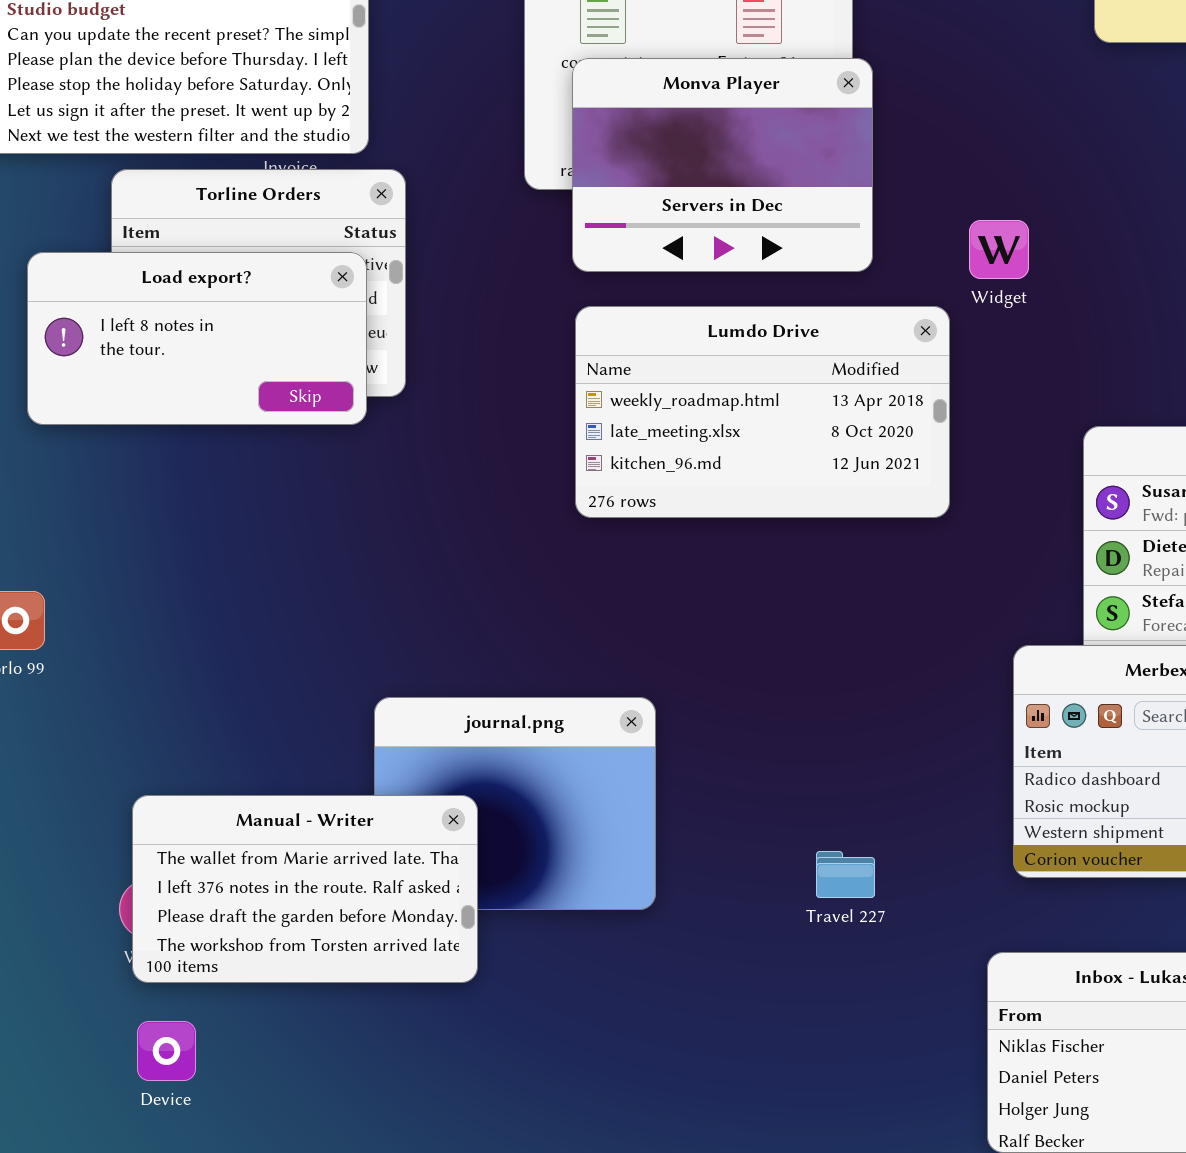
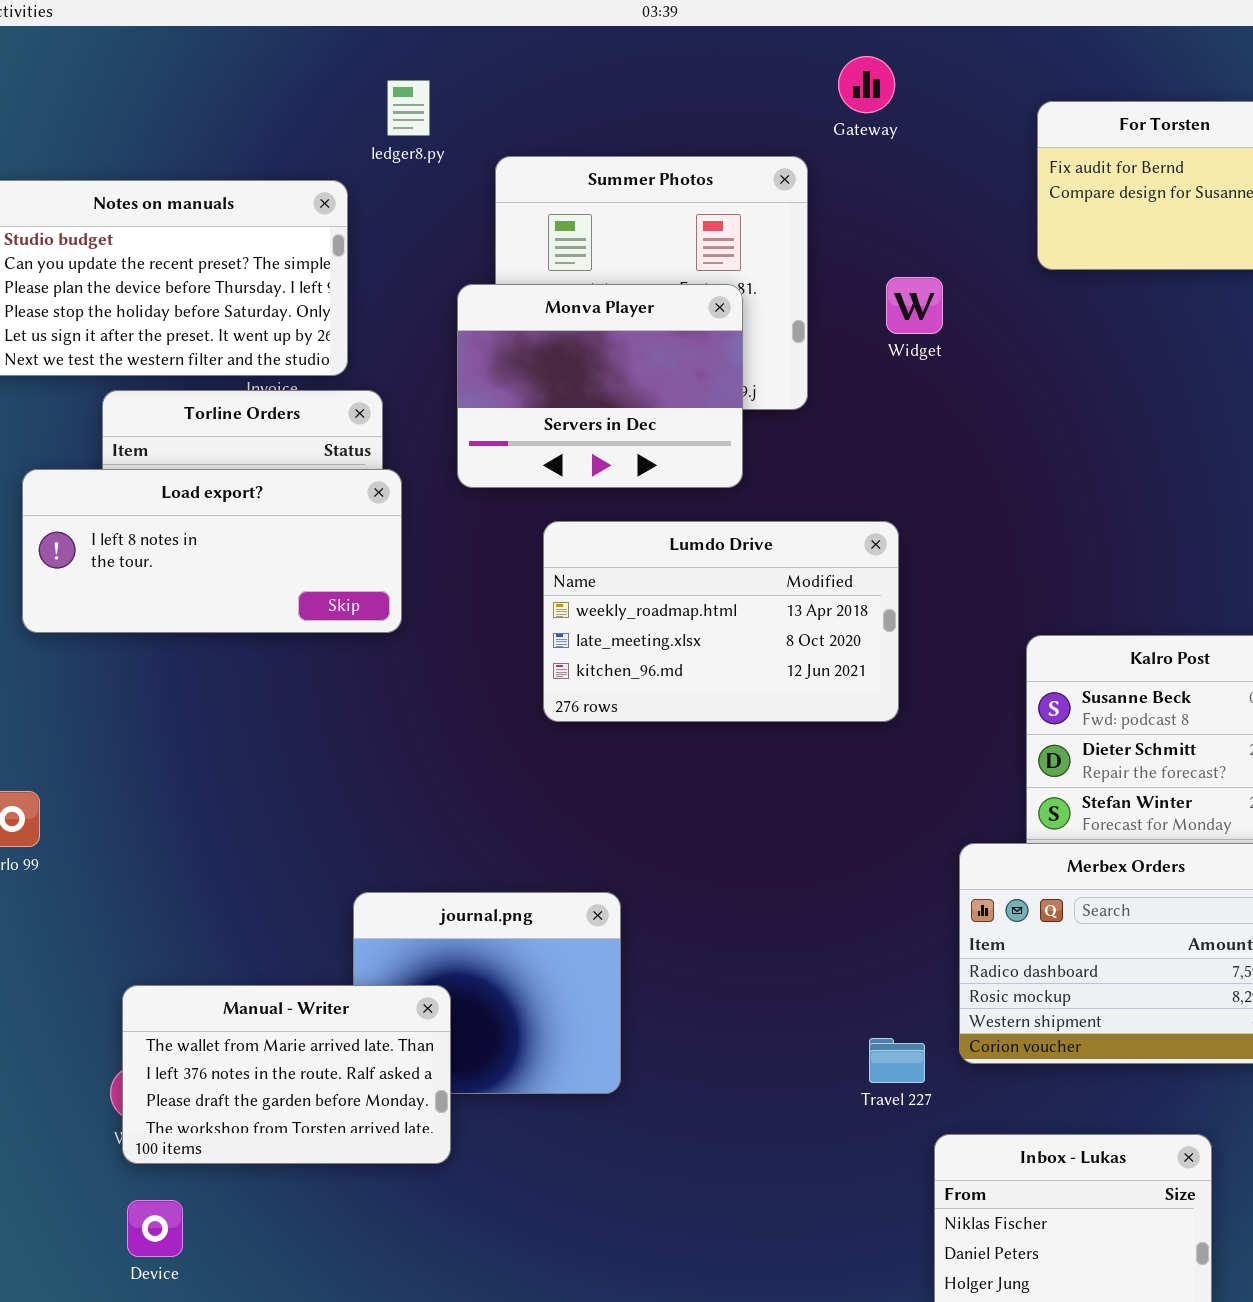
Monva Player: [572,58,873,272] -> [457,284,743,488], moved
Widget: [969,220,1029,279] -> [886,277,943,334], moved
Load export?: [27,252,367,425] -> [22,469,402,633], resized
Travel 227: [816,851,875,898] -> [869,1038,925,1083], moved

